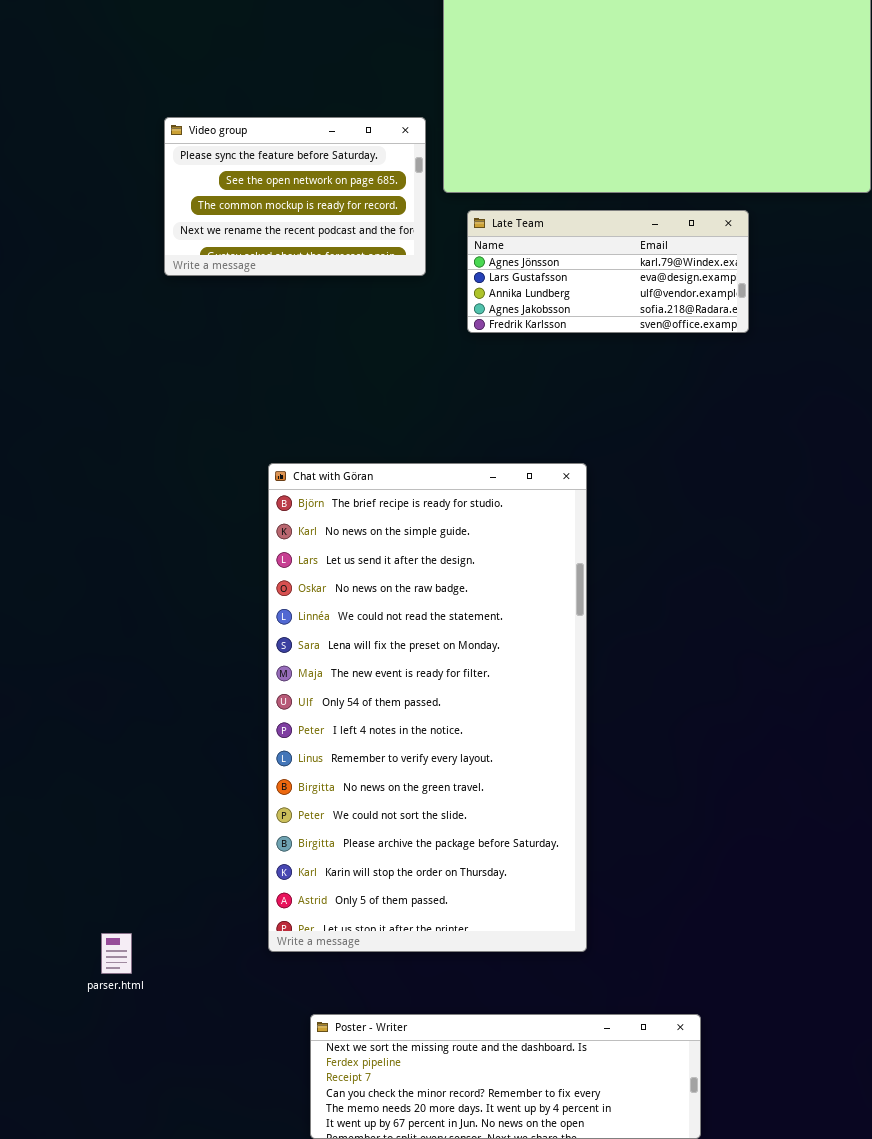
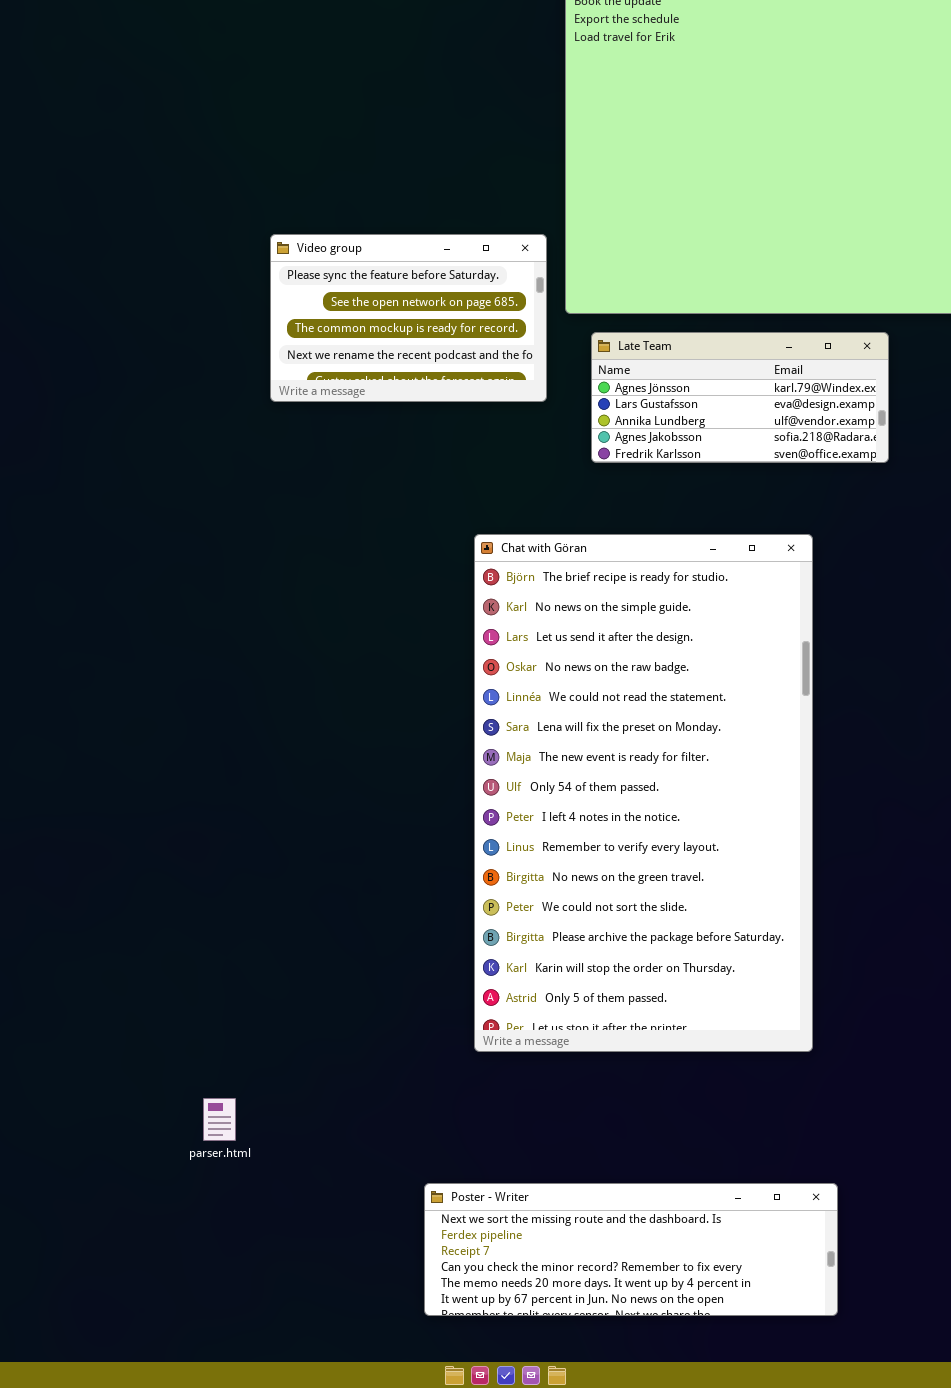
Chat with Göran: [268,463,587,952] -> [474,534,813,1052], moved

